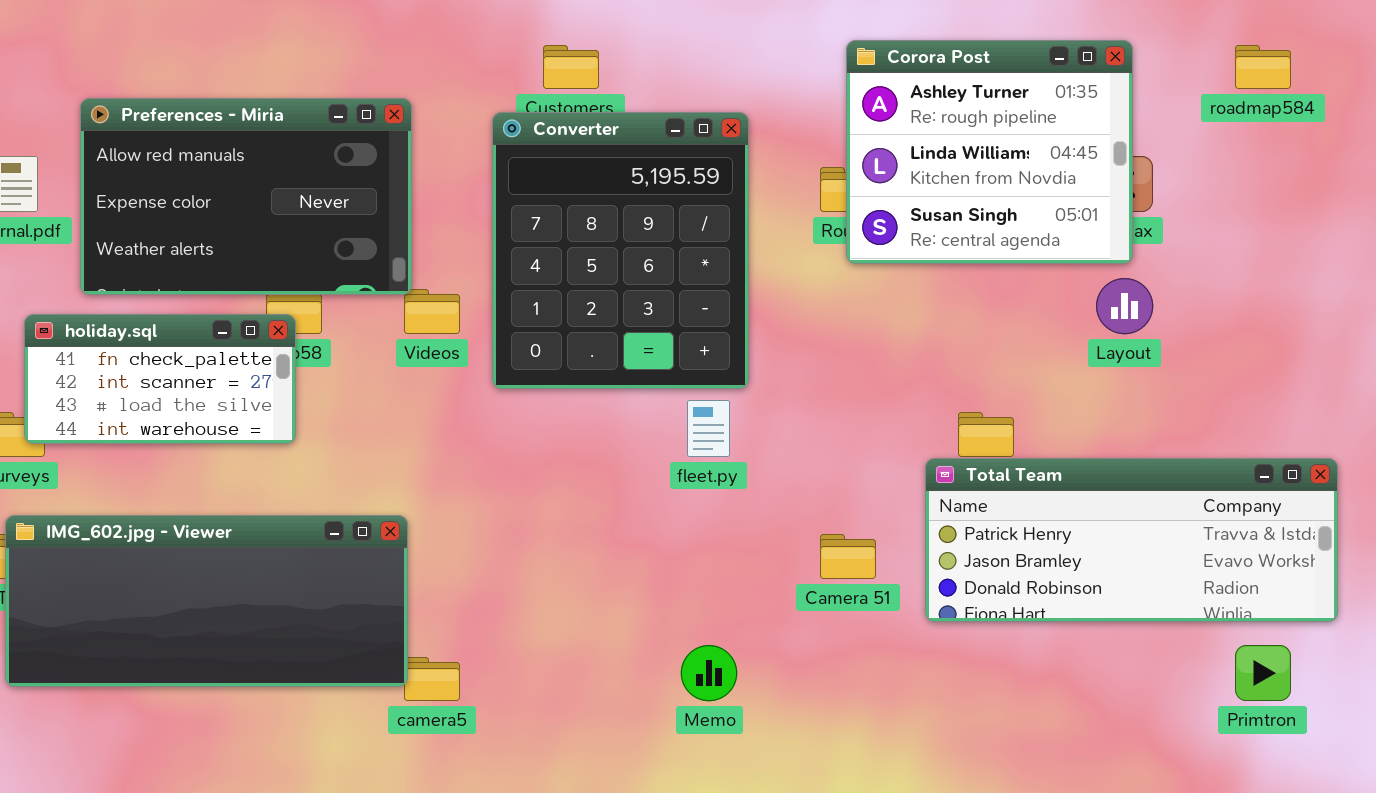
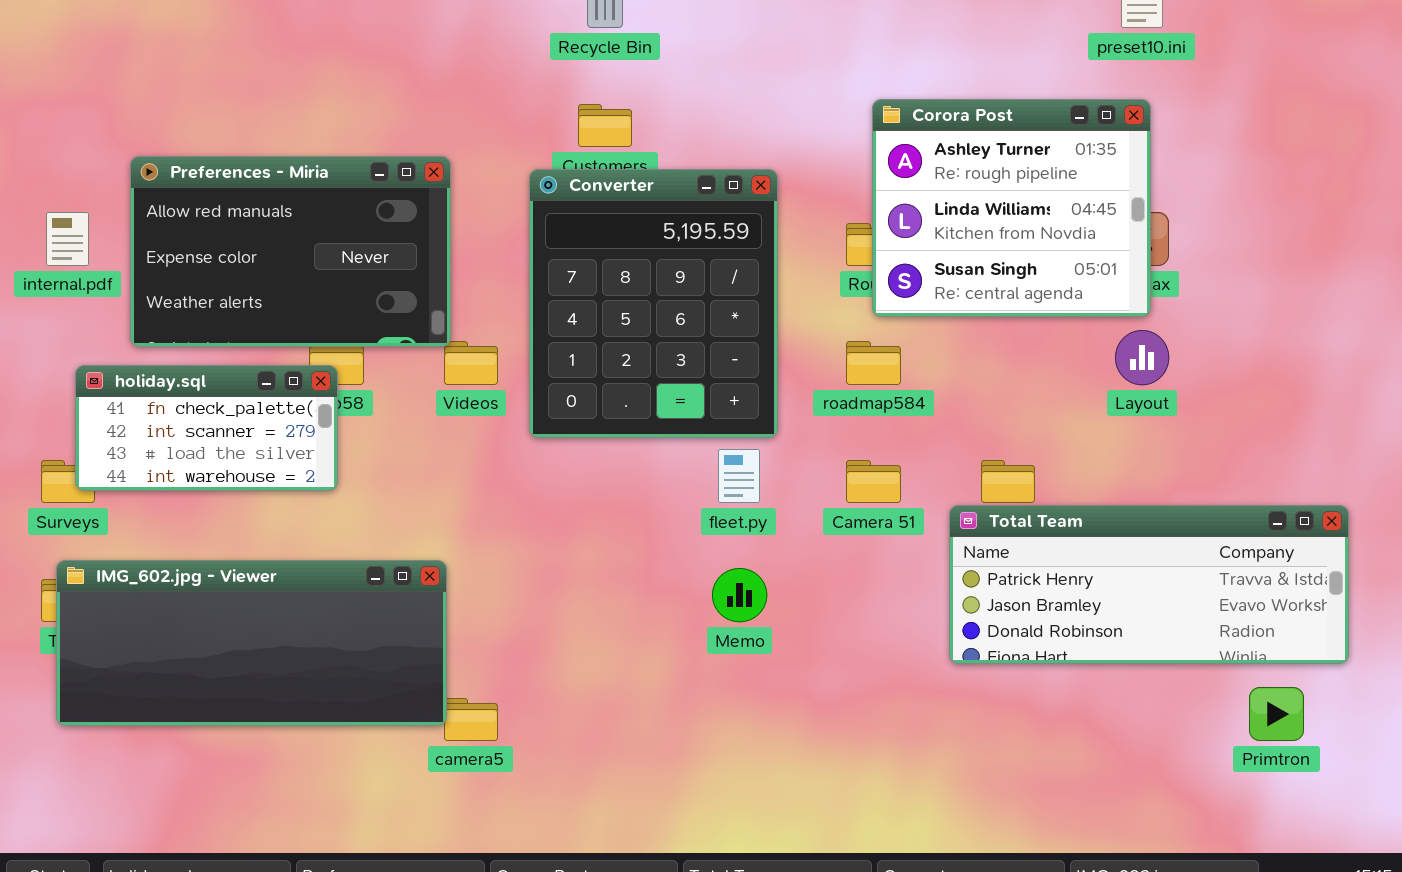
roadmap584: [1235,45,1291,89] -> [846,341,901,385], moved
Camera 51: [820,534,876,579] -> [846,460,901,503], moved
Memo: [681,645,737,701] -> [712,568,767,622], moved

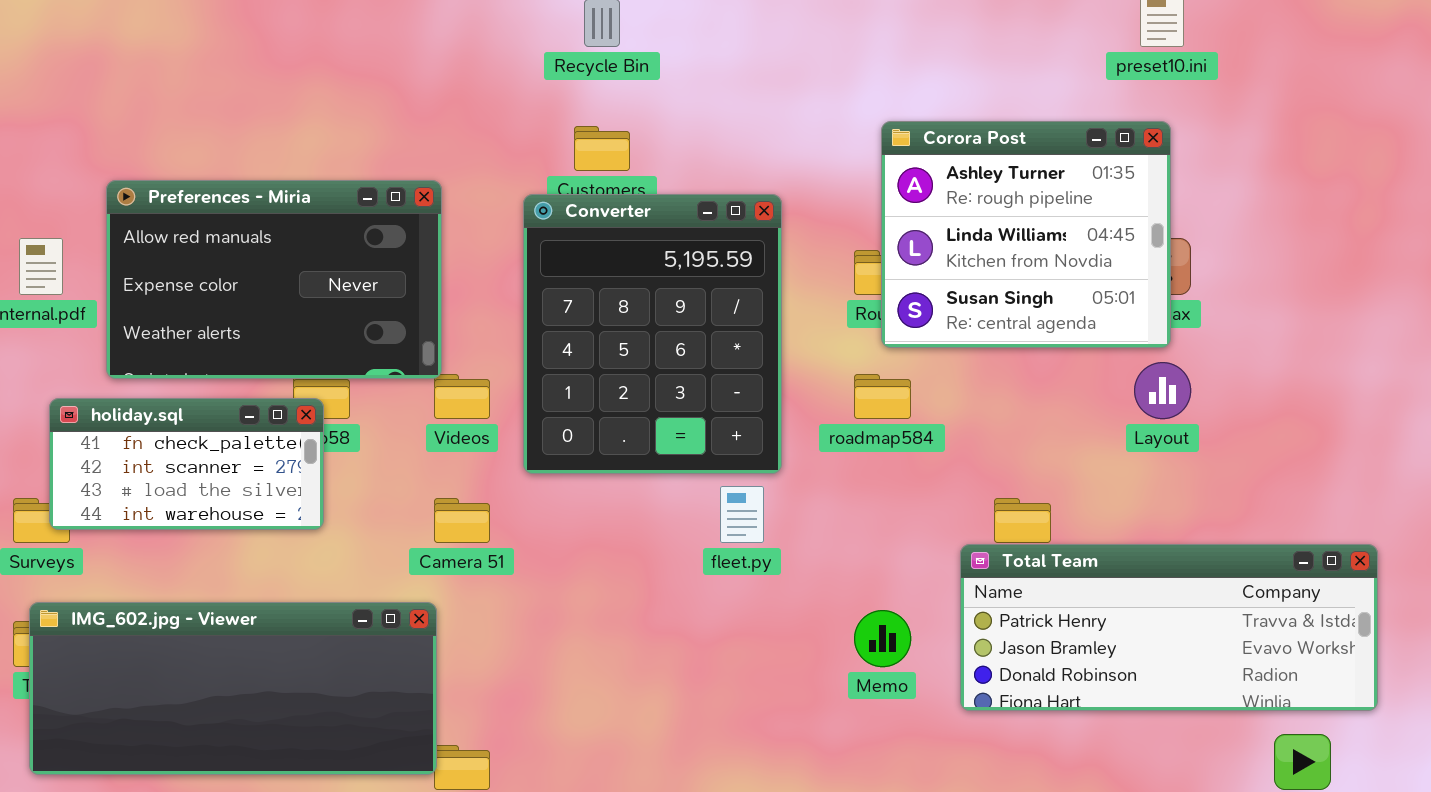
Camera 51: [846,460,901,503] -> [434,498,490,543], moved
Memo: [712,568,767,622] -> [854,610,911,667], moved

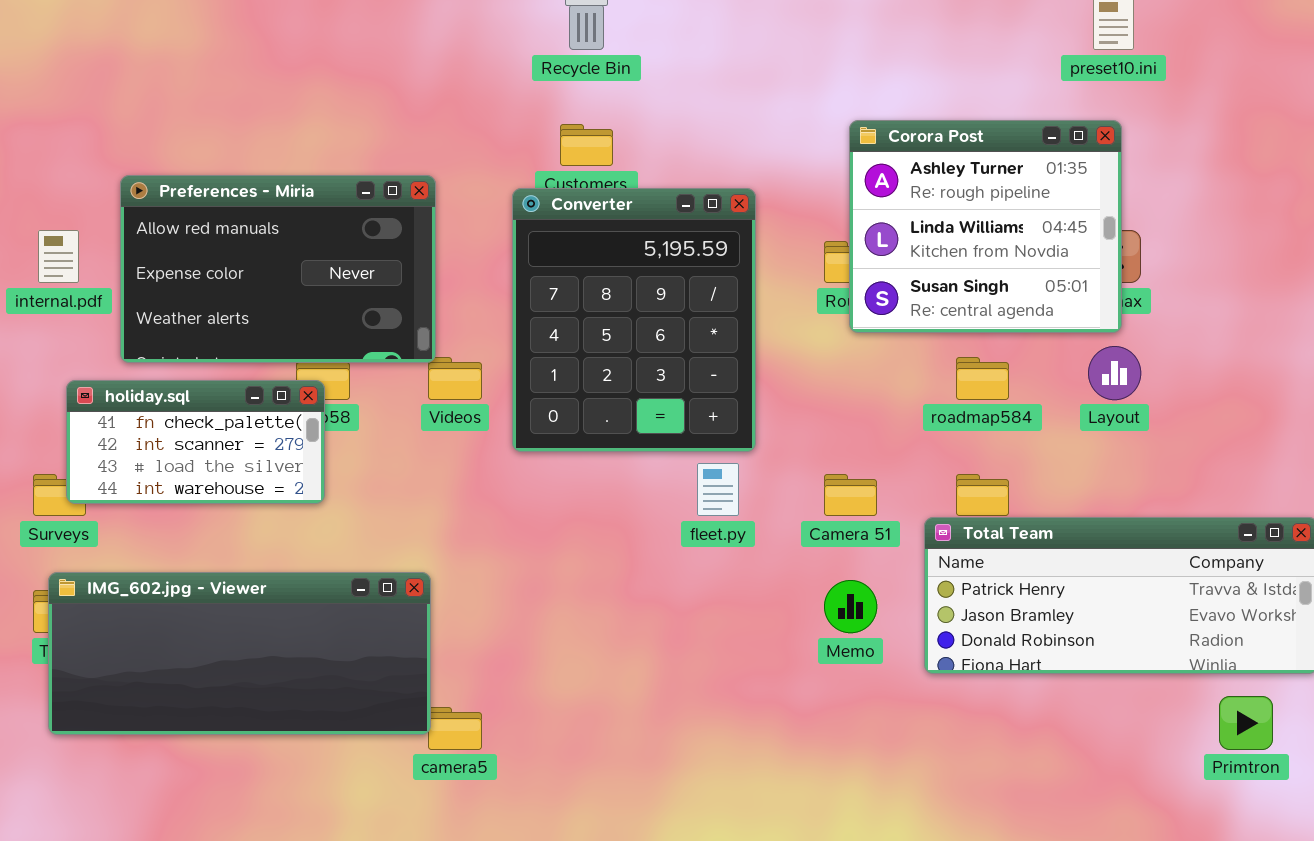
roadmap584: [854,374,911,419] -> [956,357,1009,400], moved
Camera 51: [434,498,490,543] -> [824,474,877,516], moved

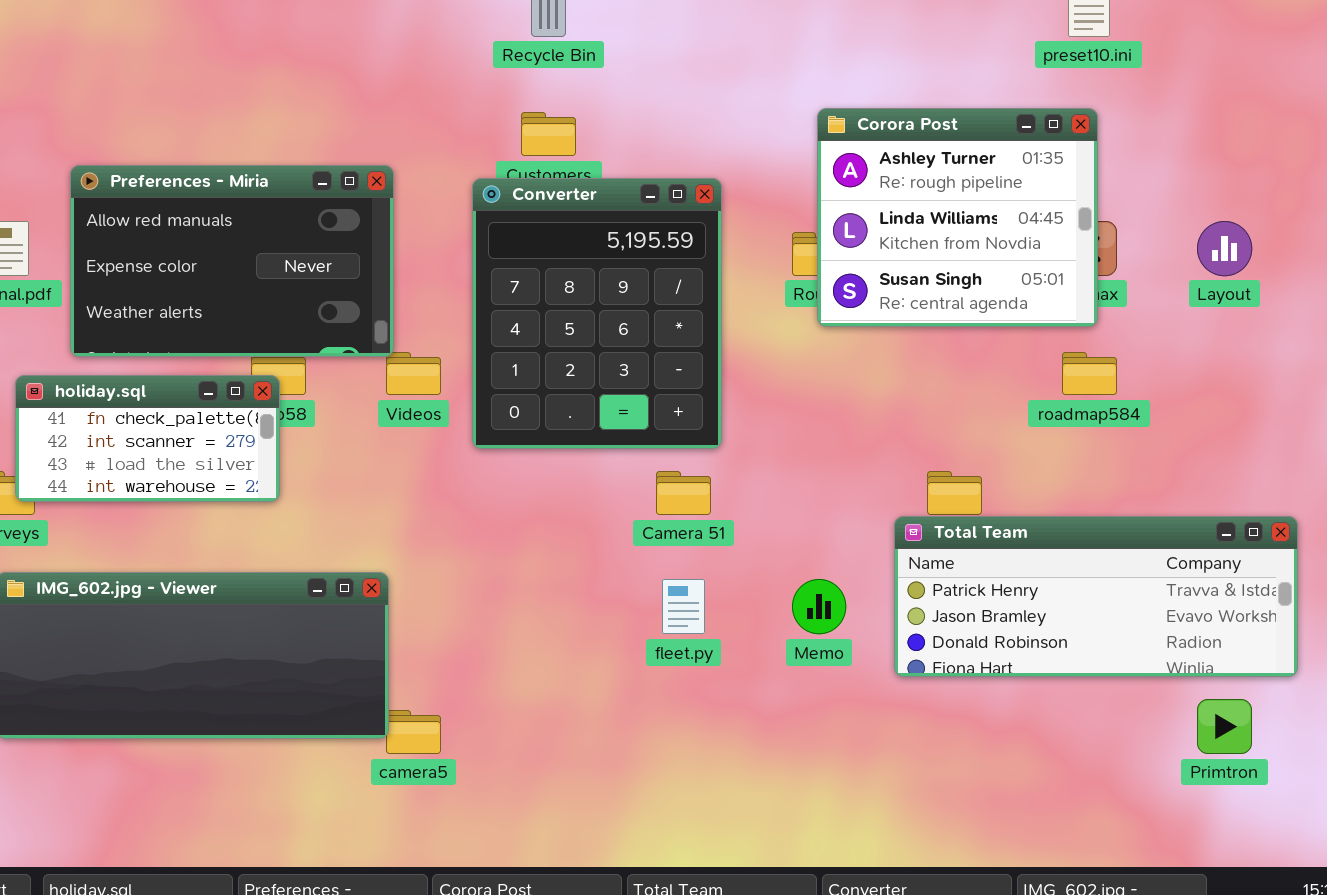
Layout: [1088,346,1141,400] -> [1197,221,1252,276], moved
roadmap584: [956,357,1009,400] -> [1062,352,1117,395], moved
fleet.py: [697,463,739,516] -> [662,579,705,634], moved
Camera 51: [824,474,877,516] -> [656,471,711,515], moved

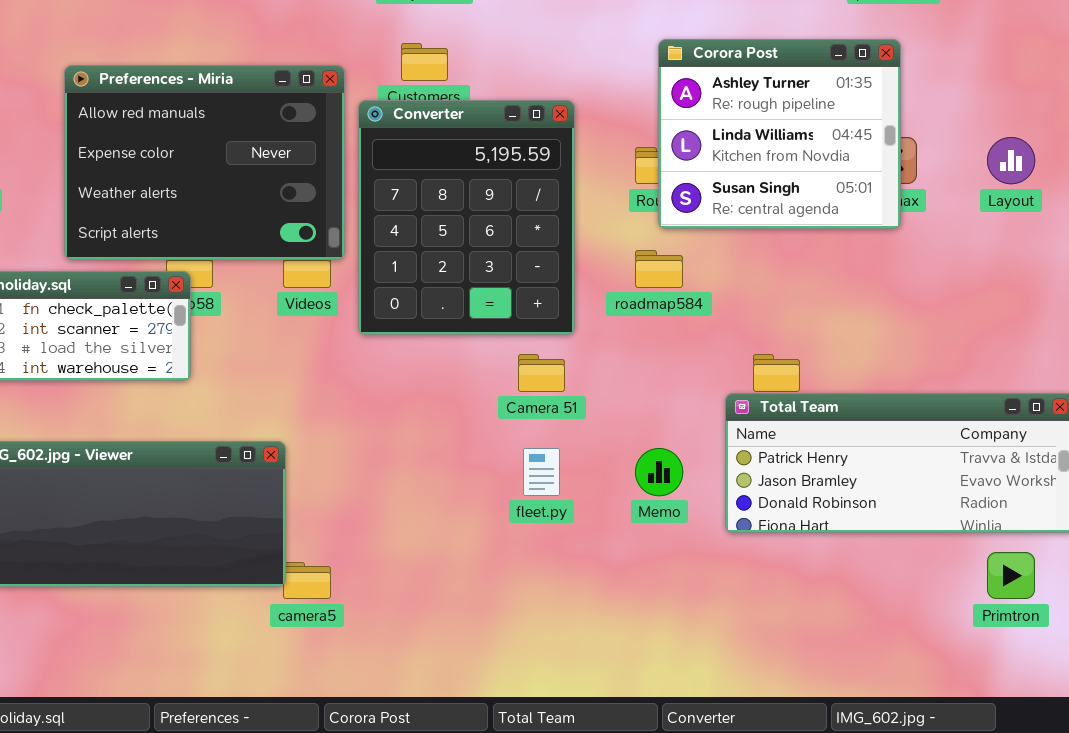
Preferences - Miria: [70,165,394,357] -> [64,65,345,260], moved, resized
roadmap584: [1062,352,1117,395] -> [635,250,683,288], moved

